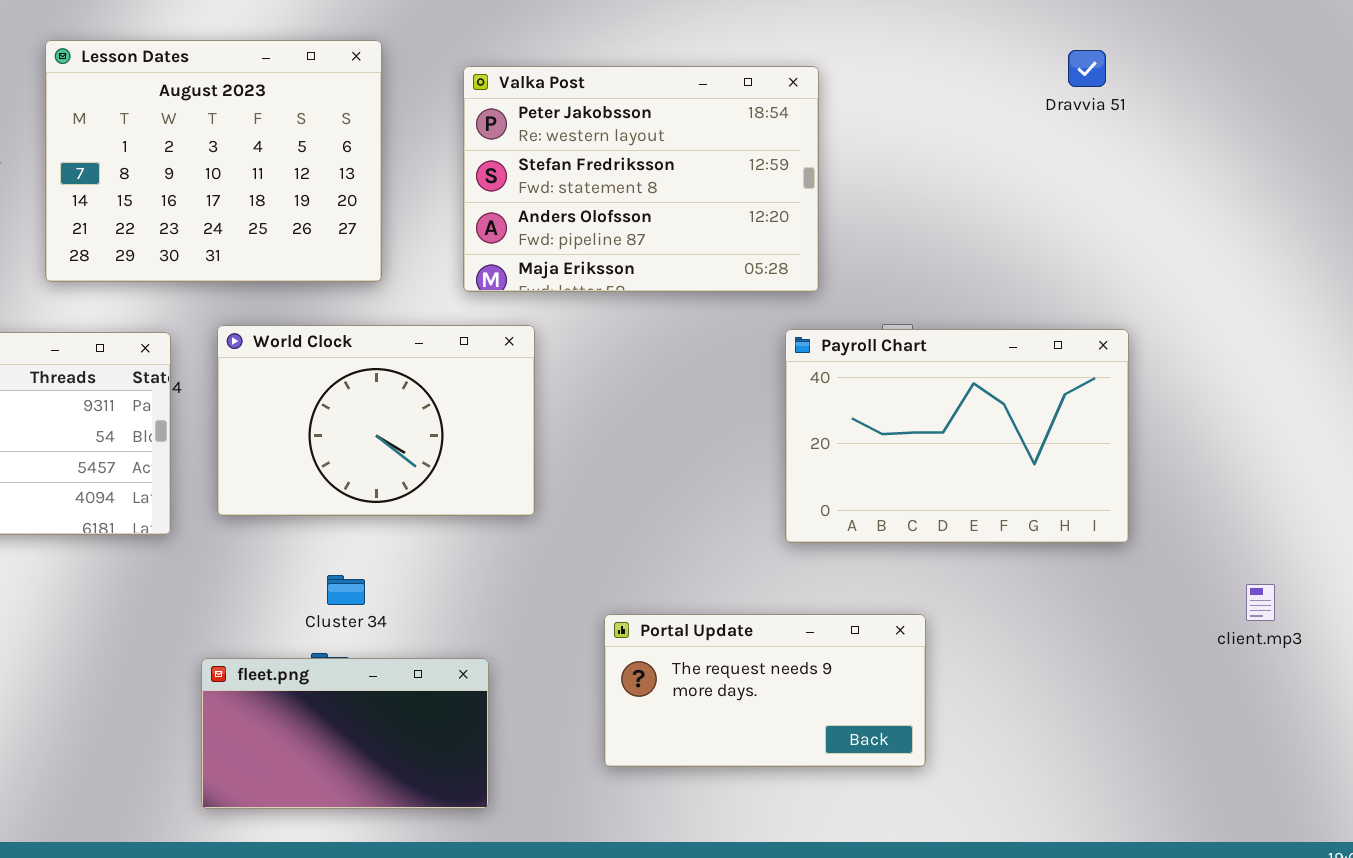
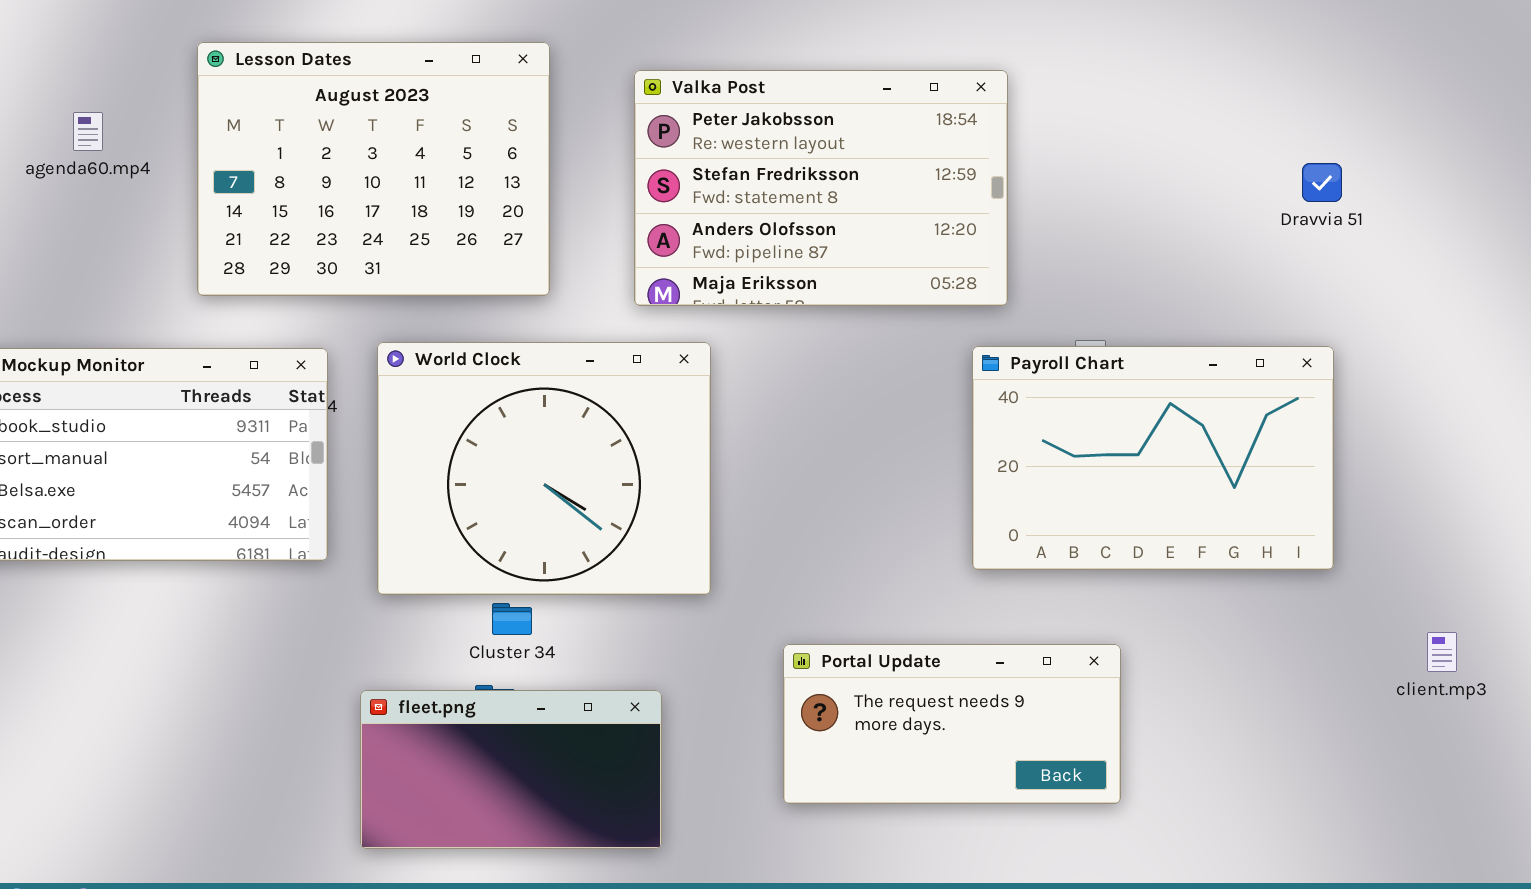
Dravvia 51: [1068,50,1106,87] -> [1302,163,1342,202], moved
World Clock: [217,325,535,516] -> [377,342,711,595], resized
client.mp3: [1246,584,1275,621] -> [1427,632,1457,672], moved

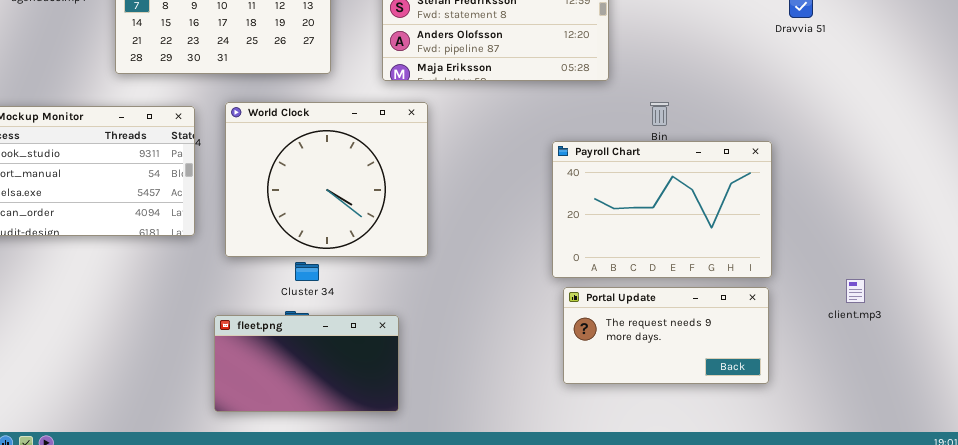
Payroll Chart: [972,346,1334,570] -> [552,141,772,278], moved
client.mp3: [1427,632,1457,672] -> [846,279,865,303], moved
Portal Update: [783,644,1121,804] -> [563,287,769,384], moved

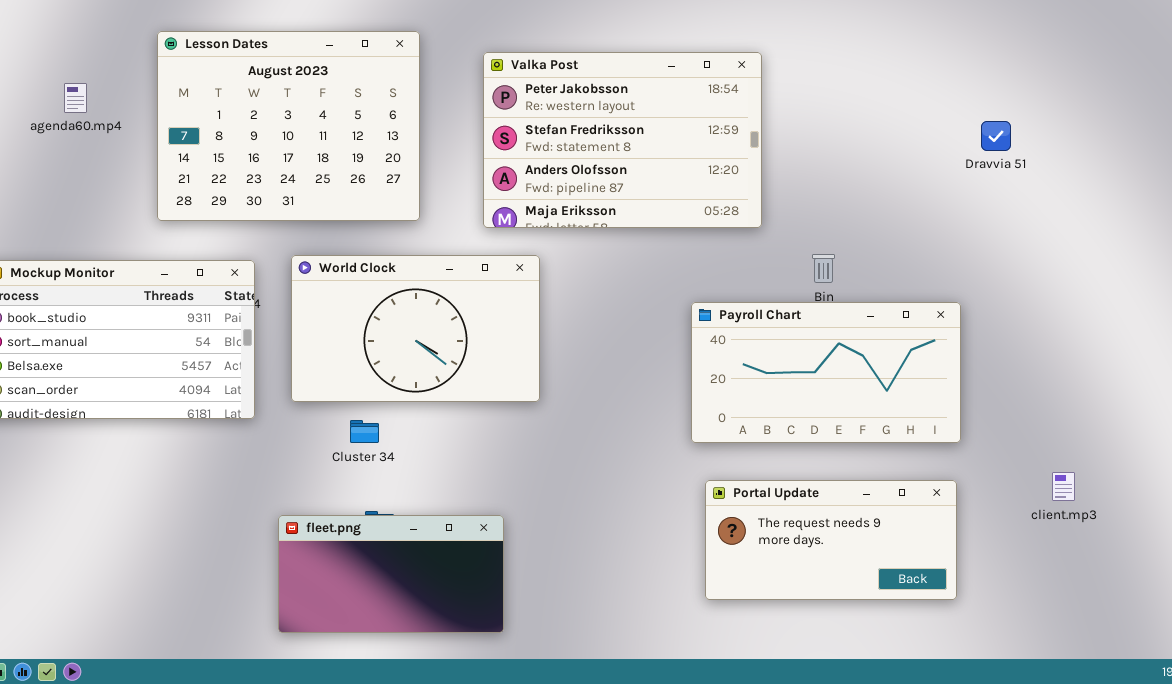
World Clock: [225,102,428,257] -> [291,255,540,402], resized
Payroll Chart: [552,141,772,278] -> [691,302,961,443], resized
Cluster 34: [295,262,319,281] -> [350,420,379,443], moved

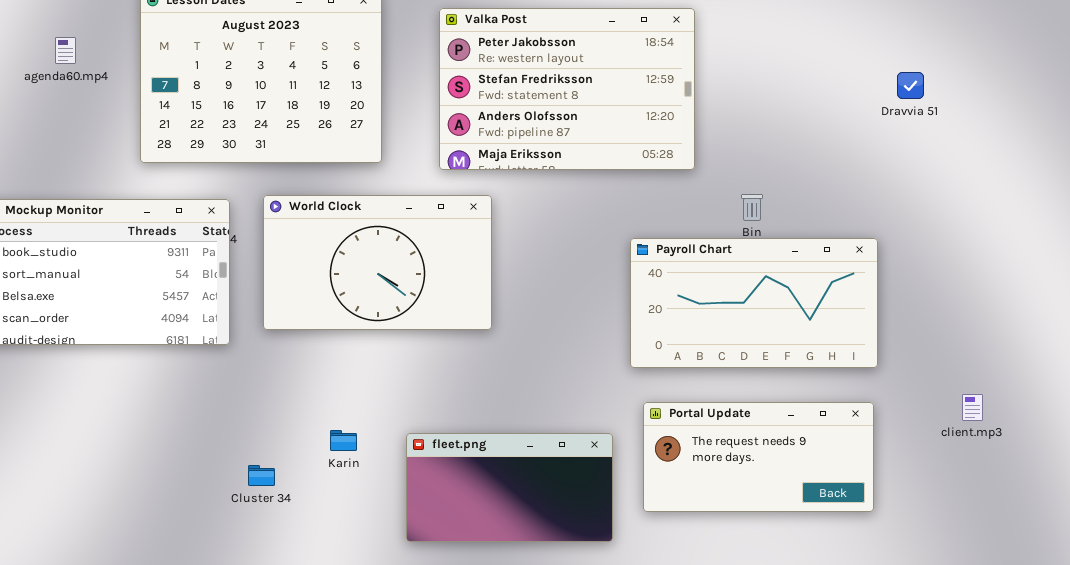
Cluster 34: [350,420,379,443] -> [248,465,275,486], moved
fleet.png: [278,515,504,633] -> [406,433,613,542], moved

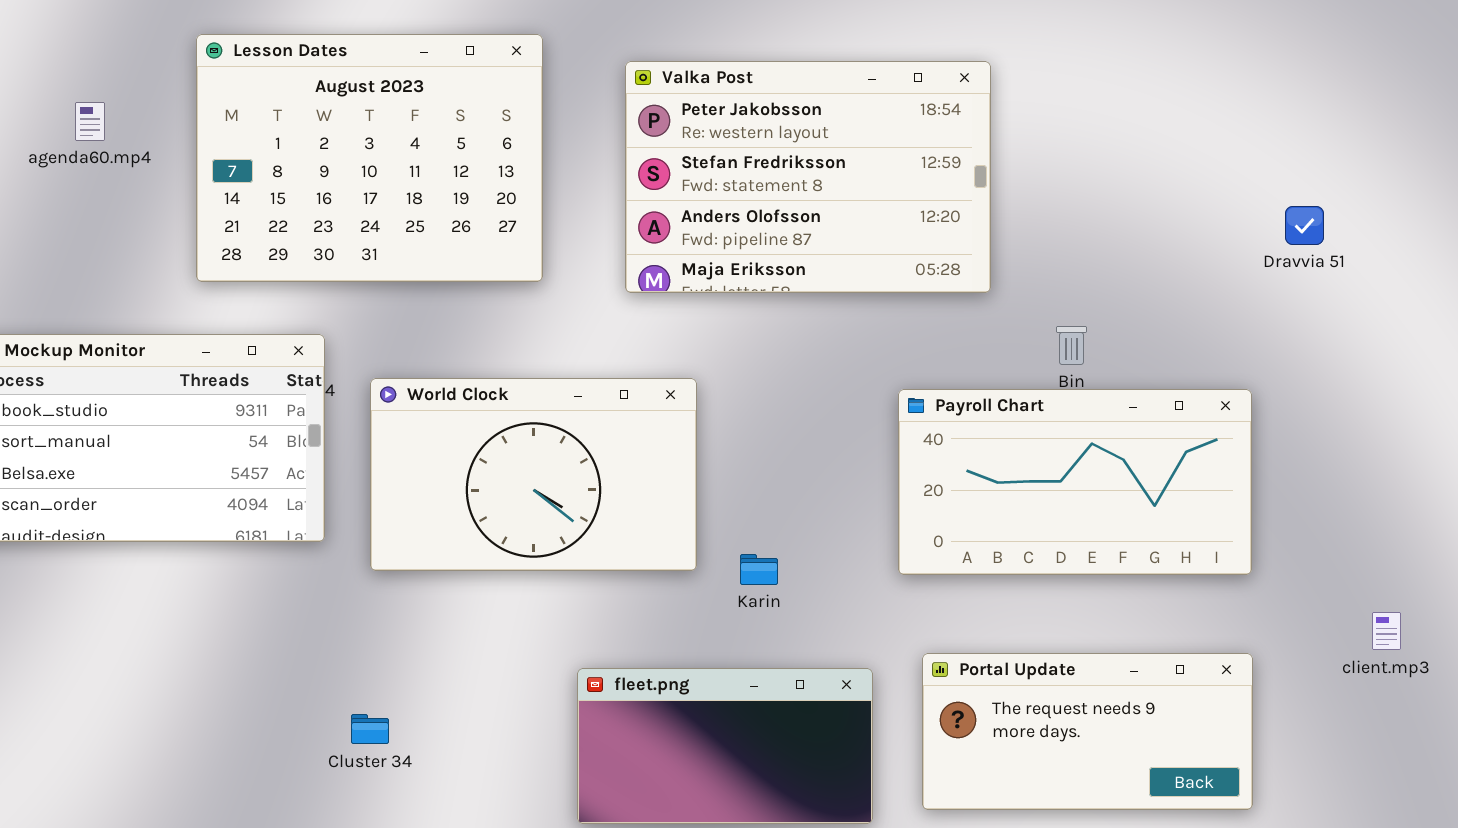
Dravvia 51: [897,72,924,99] -> [1285,206,1324,245], moved
World Clock: [263,195,492,330] -> [370,378,697,571], moved
Portal Update: [643,402,874,512] -> [922,653,1253,810], moved
Karin: [330,430,357,451] -> [740,554,778,585], moved

